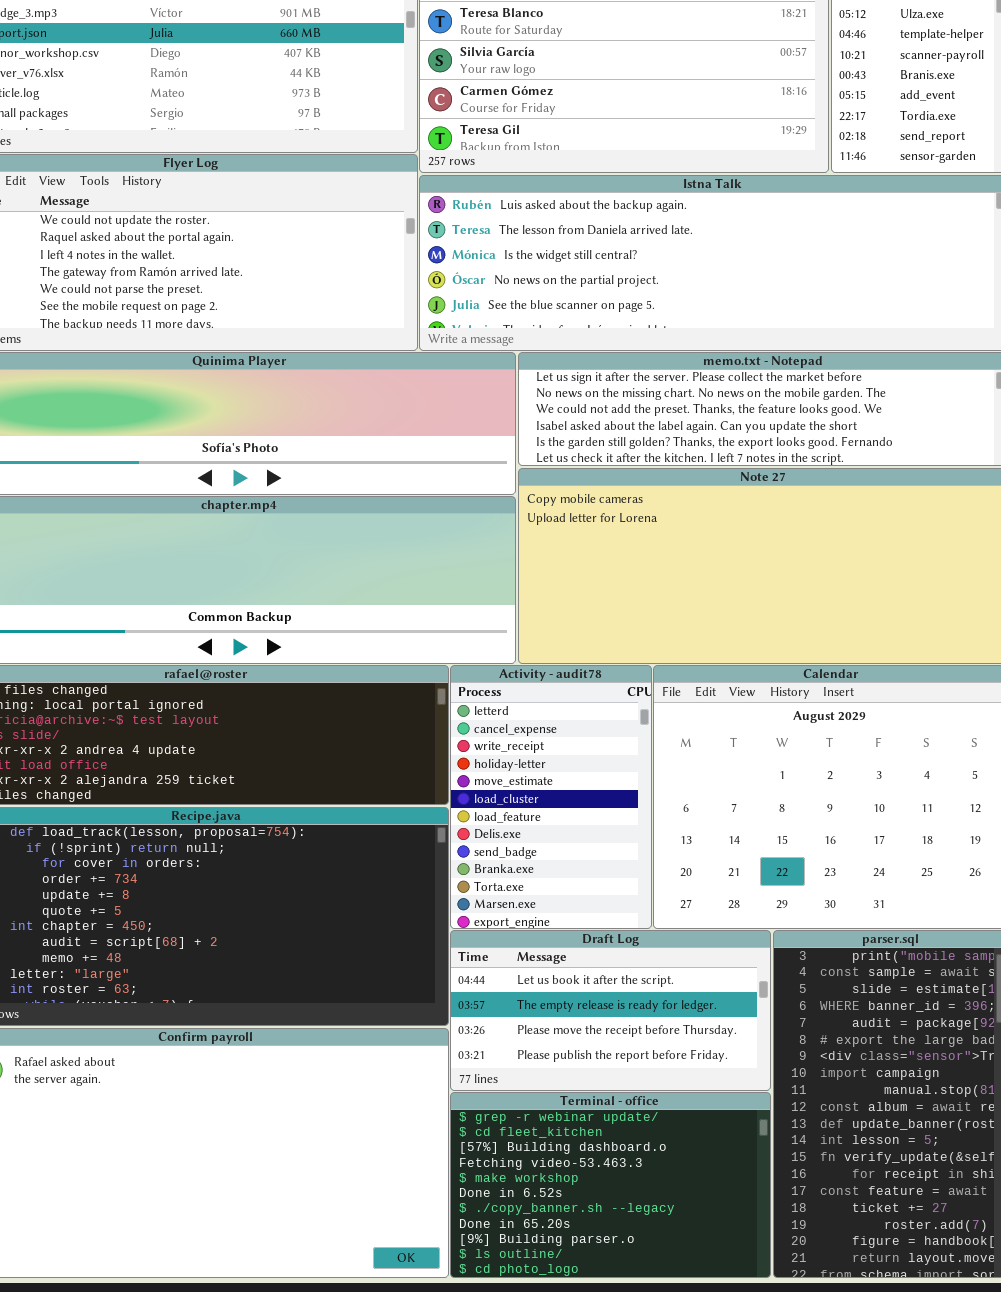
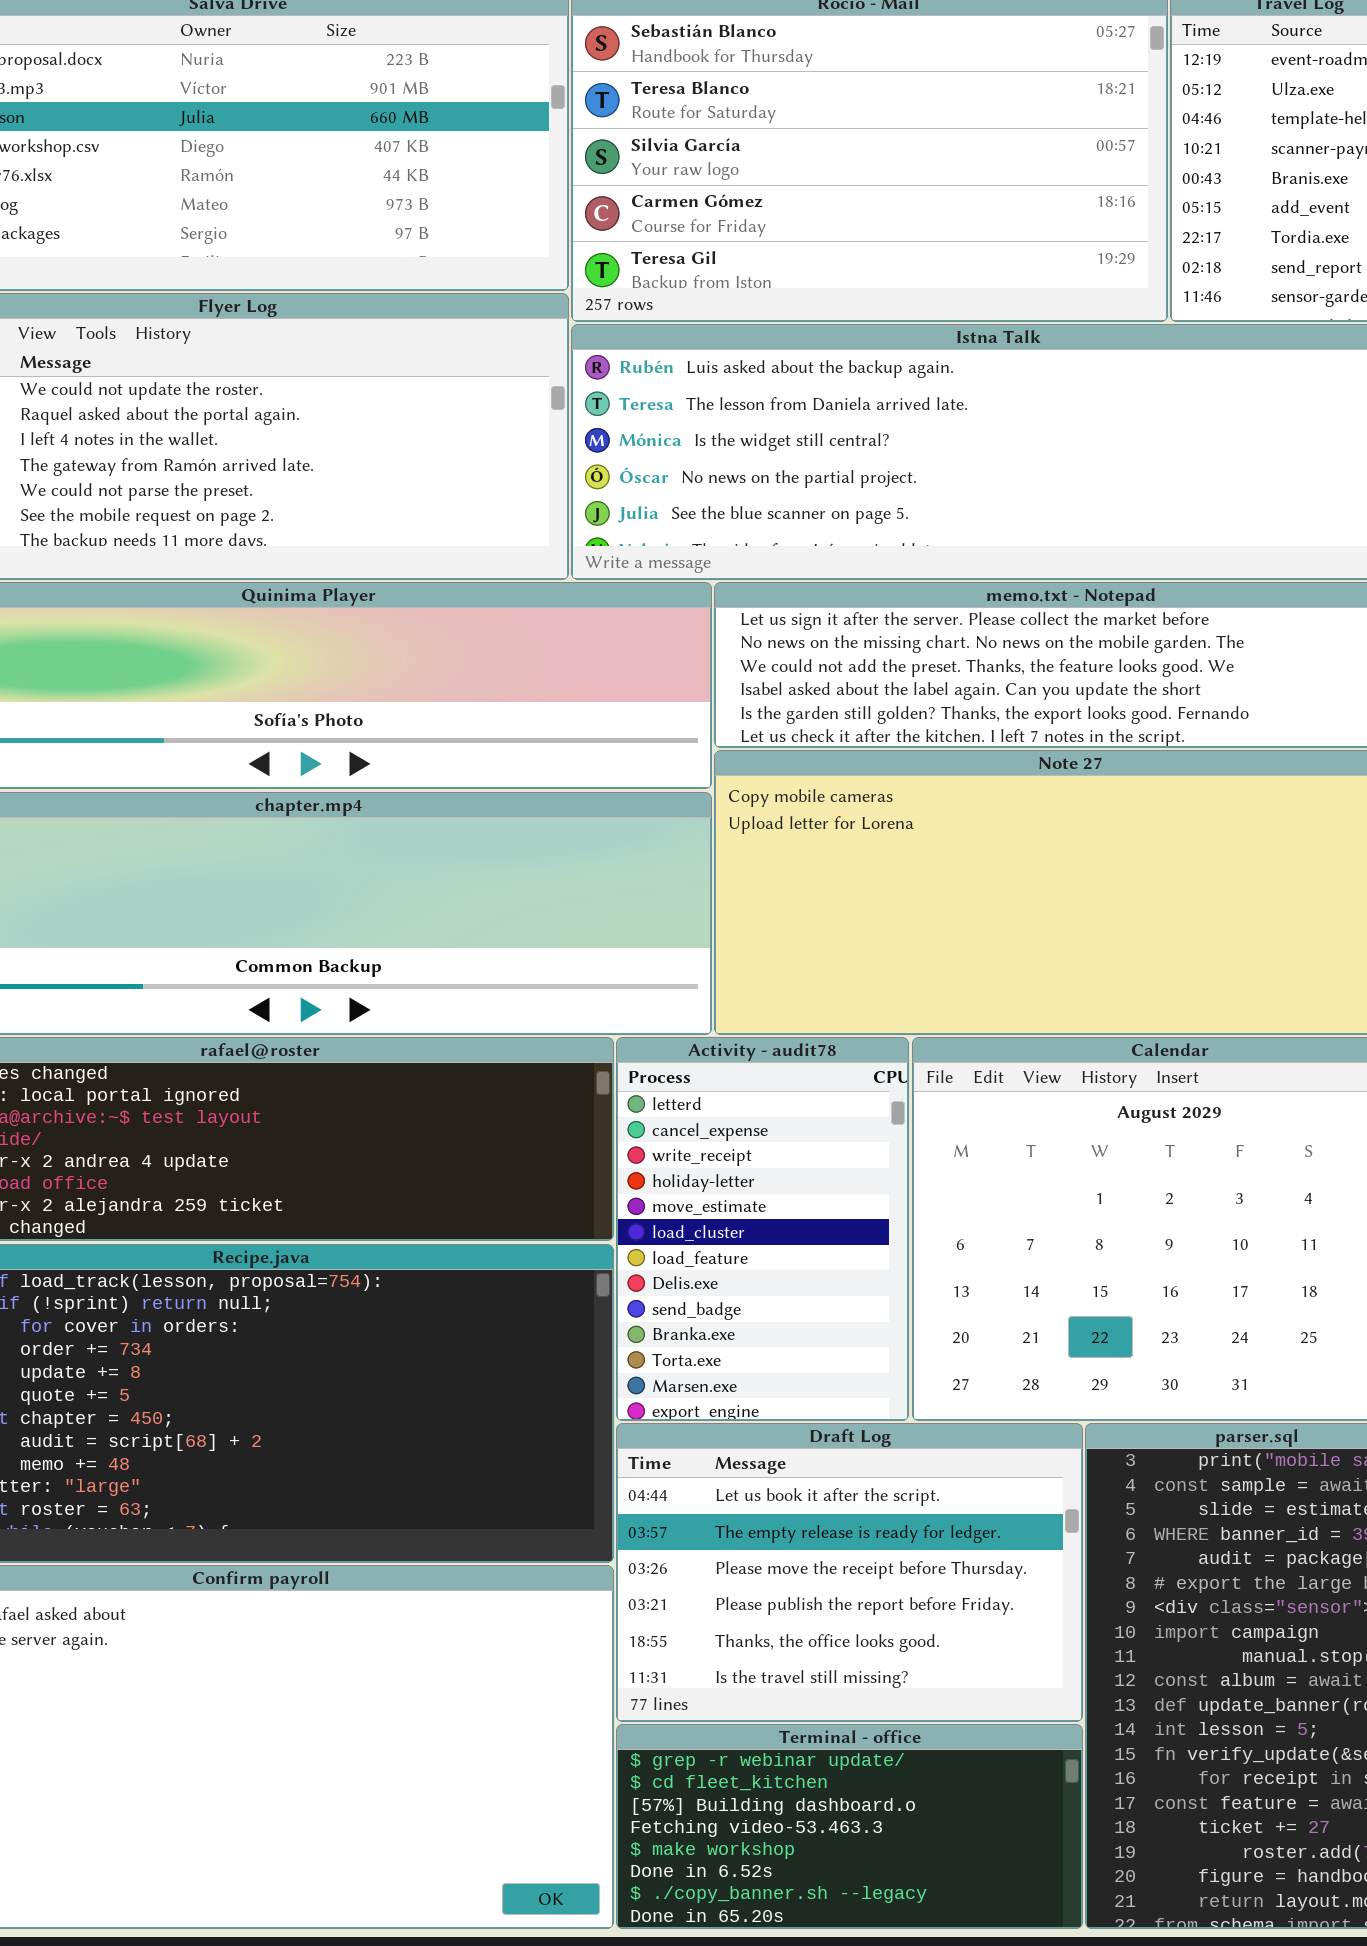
Draft Log: [450,930,771,1091] -> [616,1423,1083,1722], resized
Terminal - office: [450,1092,771,1278] -> [616,1724,1083,1929], resized

